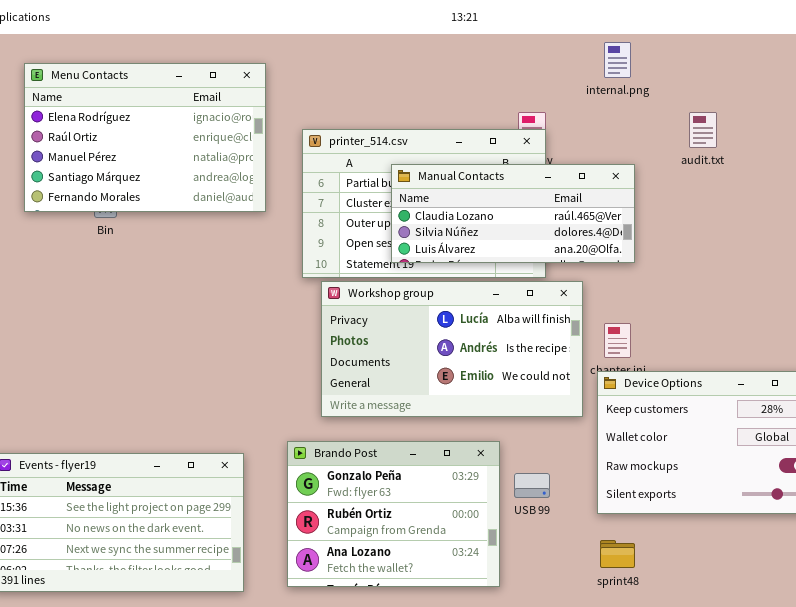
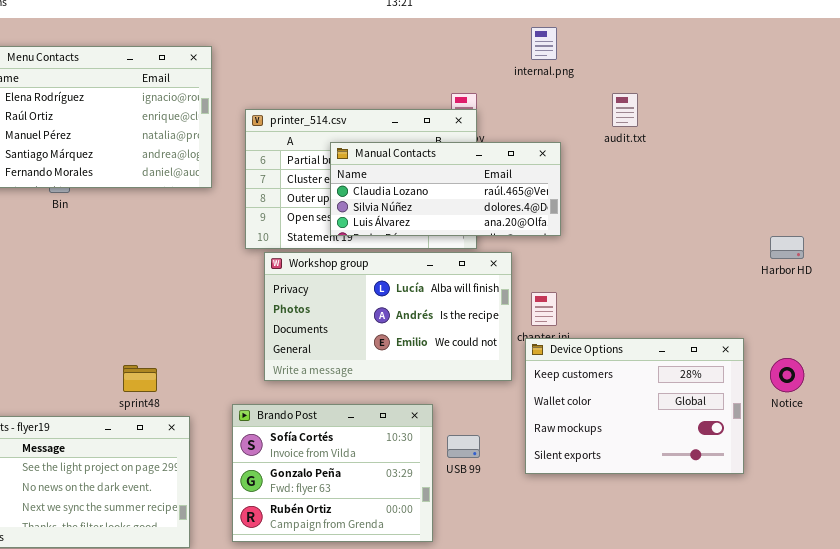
Brando Post: [287,441,500,587] -> [232,404,433,542], scrolled up 1 row
sprint48: [600,540,635,568] -> [123,365,157,392], moved

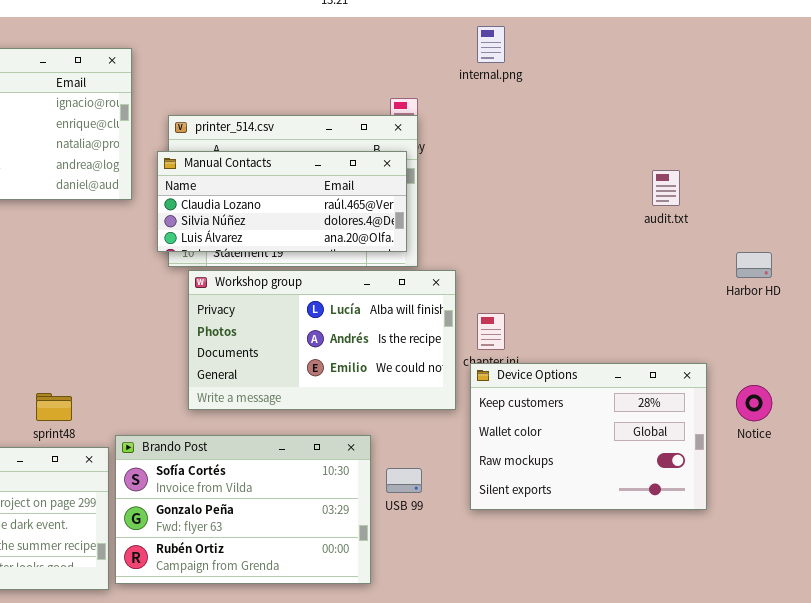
audit.txt: [612,93,638,127] -> [652,170,680,206], moved
Manual Contacts: [330,142,561,236] -> [157,151,407,252], moved
Brando Post: [232,404,433,542] -> [115,435,371,584], resized

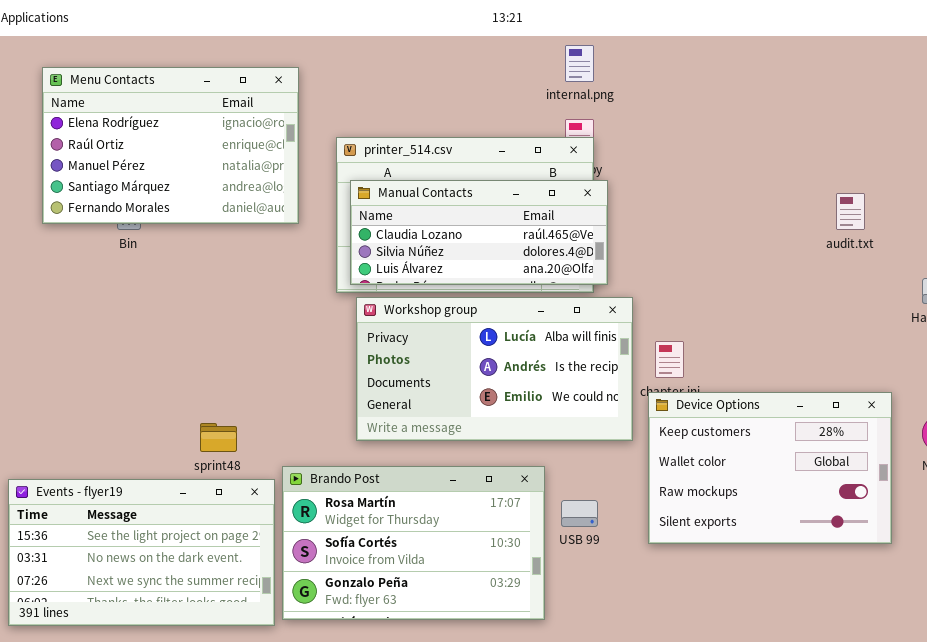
internal.png: [477,26,505,63] -> [565,45,594,82], moved
Manual Contacts: [157,151,407,252] -> [350,180,608,285], moved
Brando Post: [115,435,371,584] -> [282,466,545,620], scrolled up 1 row

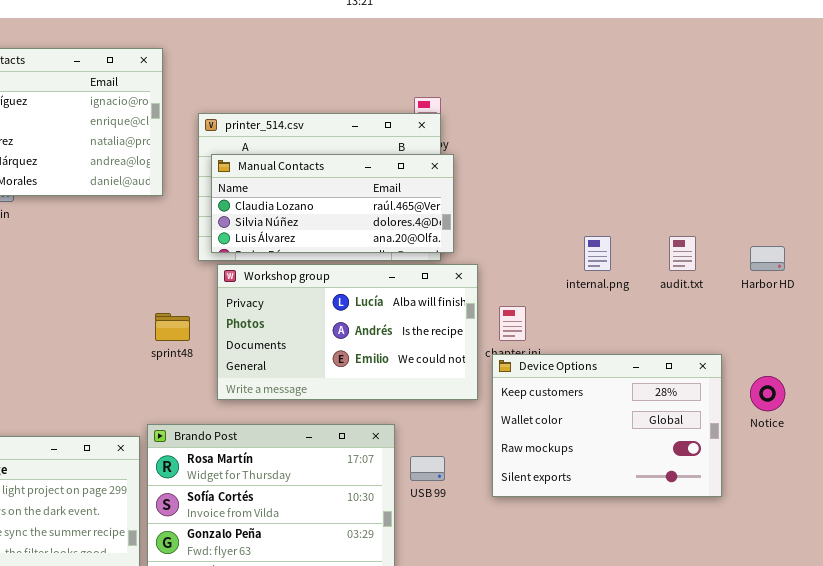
internal.png: [565,45,594,82] -> [584,236,611,271], moved
audit.txt: [836,193,865,230] -> [669,236,696,271], moved
sprint48: [200,423,237,452] -> [155,313,190,341], moved

